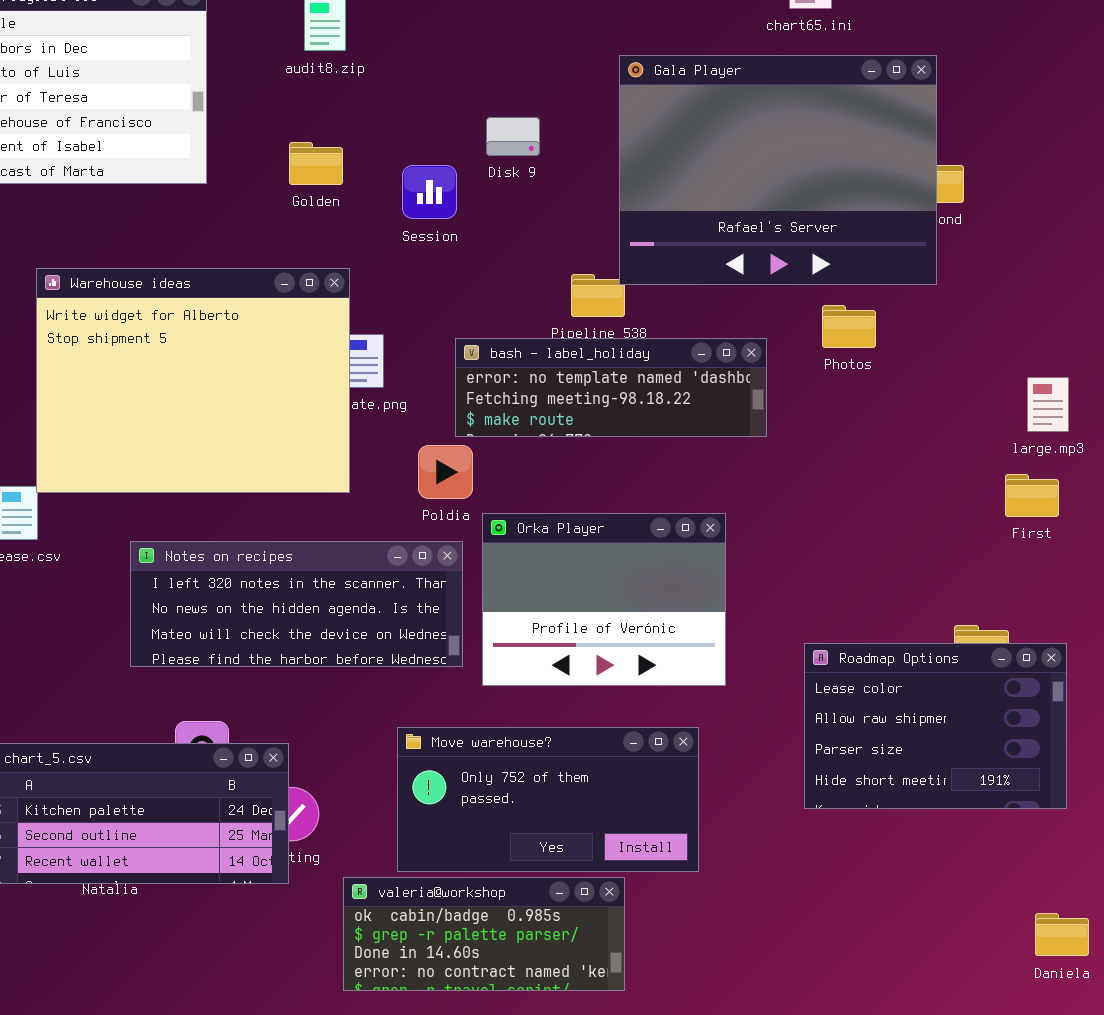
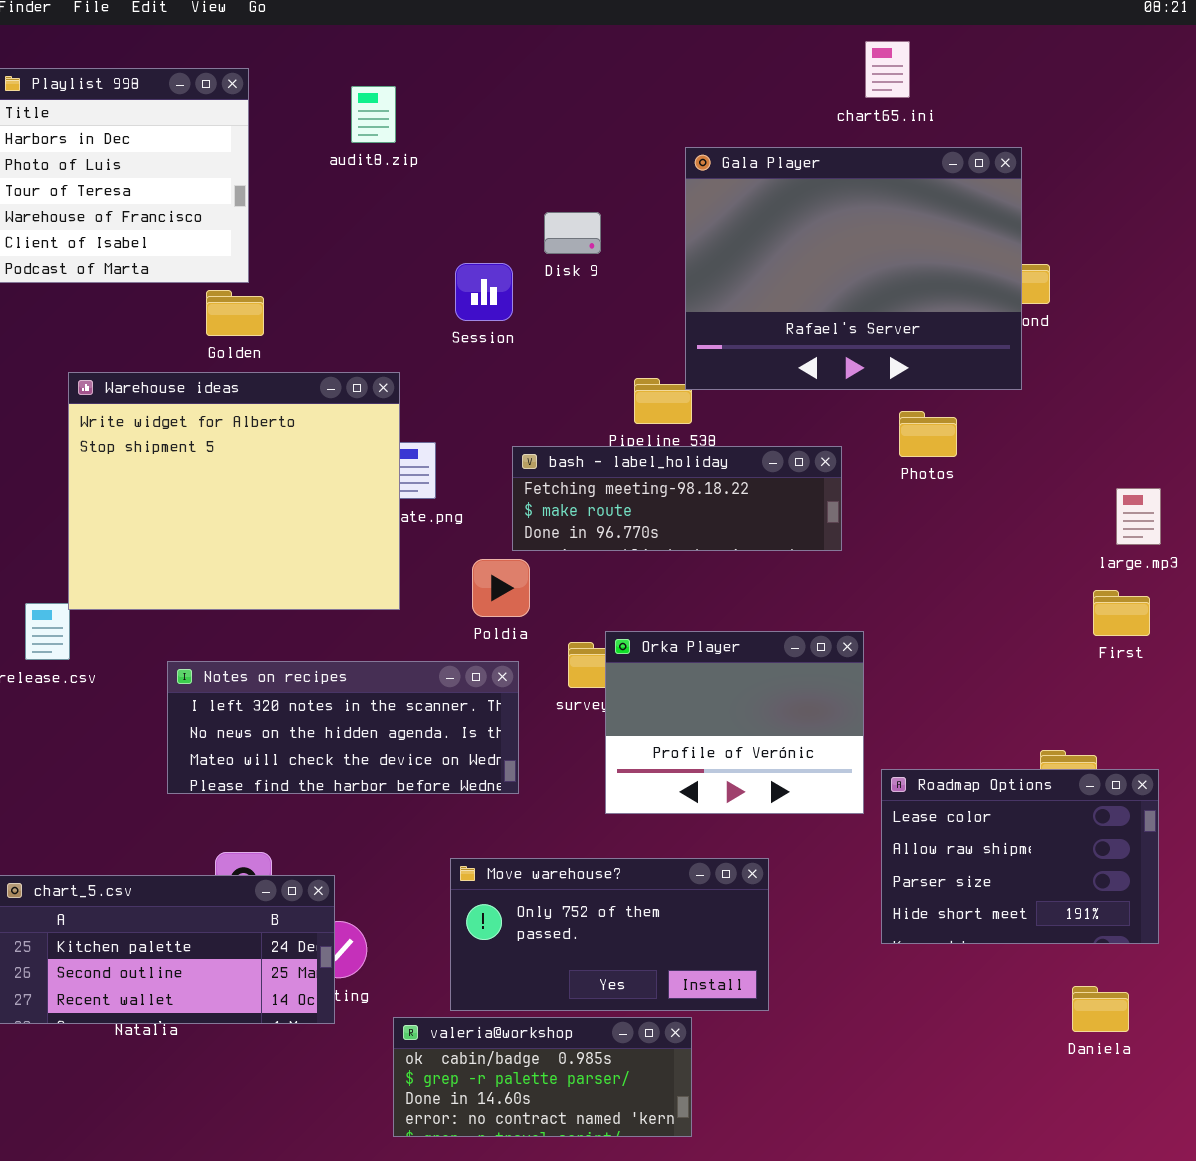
Golden: [289,142,343,185] -> [206,290,264,336], moved
bash - label_holiday: [455,338,767,437] -> [512,446,842,551], scrolled down 1 row
Orka Player: [482,513,726,686] -> [605,631,864,814], moved
Daniela: [1035,913,1089,956] -> [1072,986,1129,1032], moved

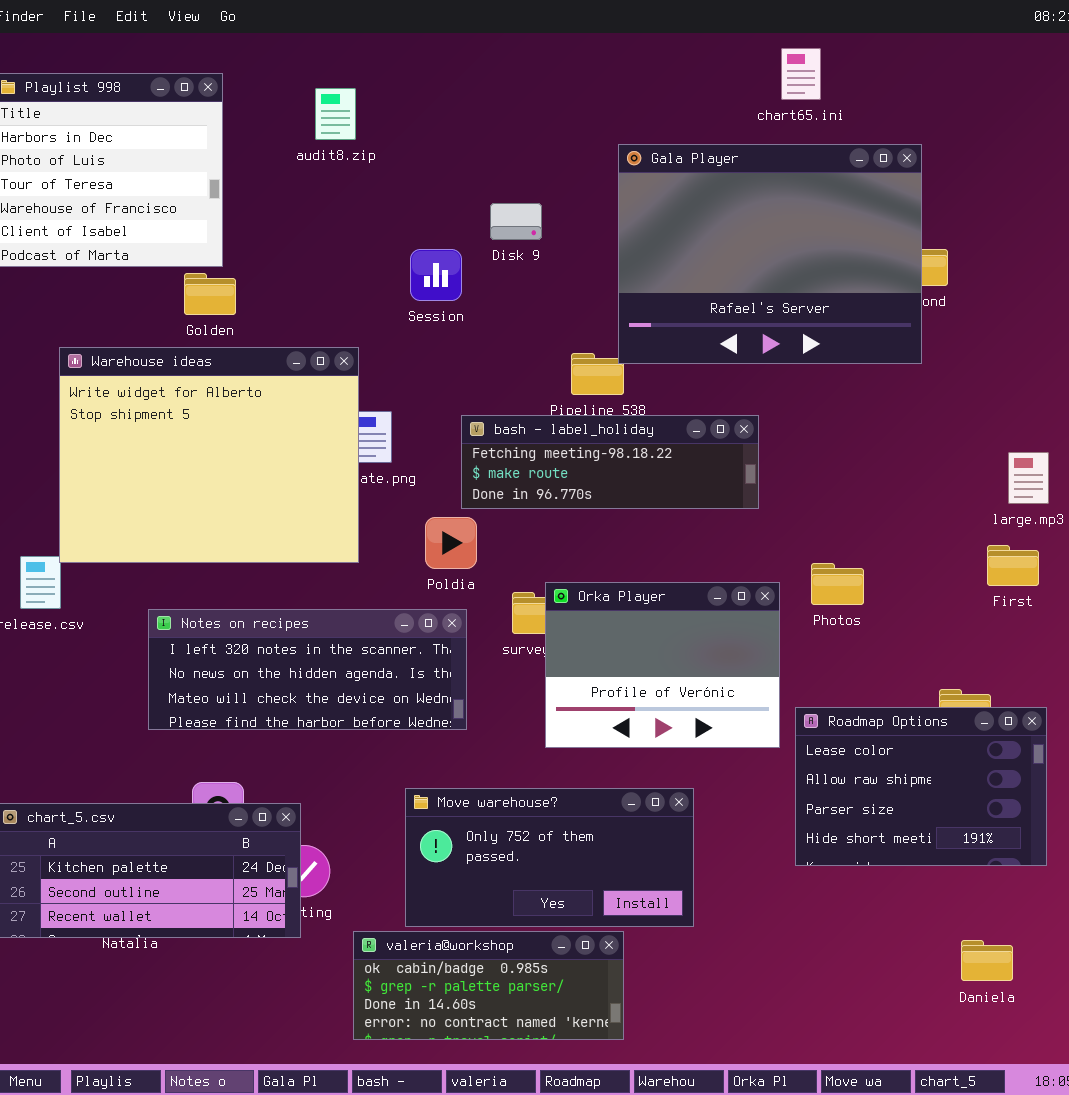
Photos: [899,411,957,457] -> [811,563,864,605], moved
Daniela: [1072,986,1129,1032] -> [961,940,1013,981], moved

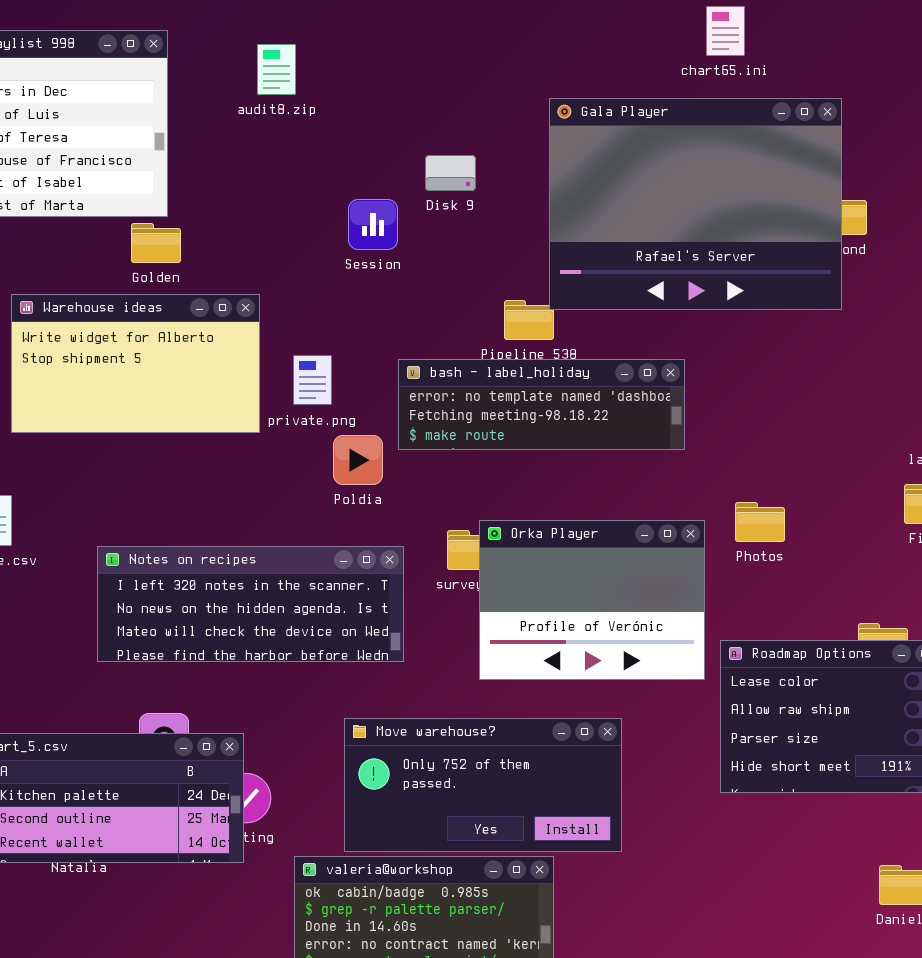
Warehouse ideas: [59,347,359,563] -> [11,294,260,433], resized
bash - label_holiday: [461,415,759,509] -> [398,359,685,450], scrolled up 1 row
Poldia: [425,517,477,569] -> [333,435,383,485], moved

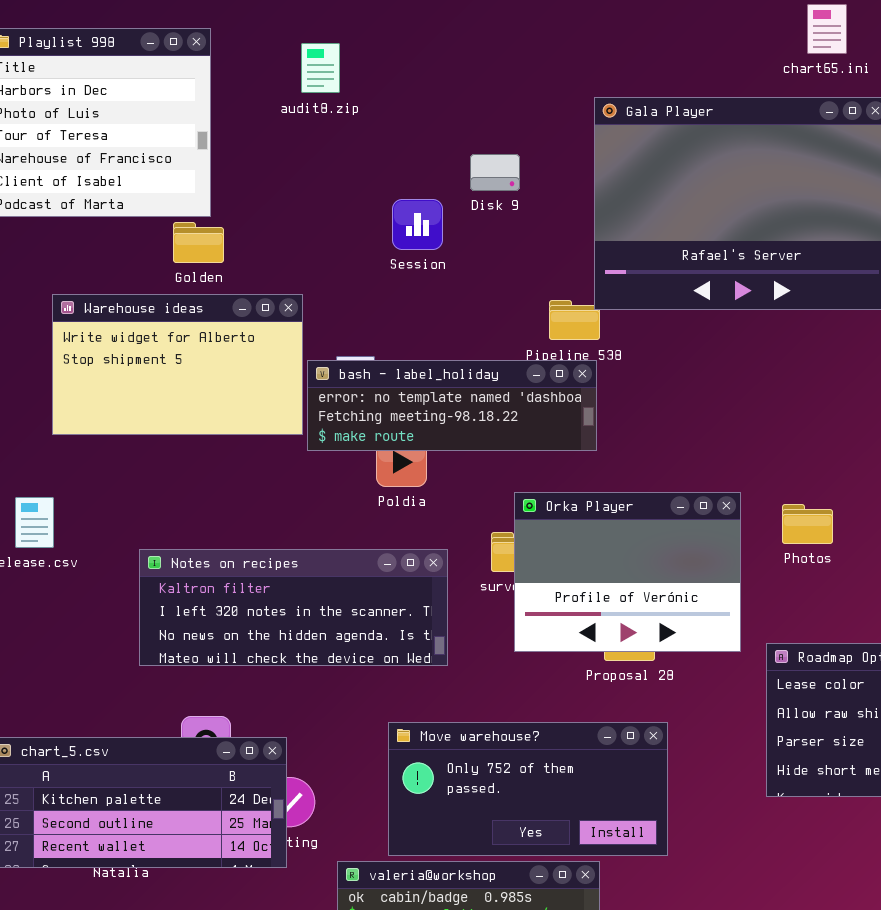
chart65.ini: [706,6,745,56] -> [807,4,847,54], moved
bash - label_holiday: [398,359,685,450] -> [307,360,597,451], moved
Orka Player: [479,520,705,680] -> [514,492,741,652], moved
Notes on recipes: [97,546,404,662] -> [139,549,448,666], scrolled up 1 row

